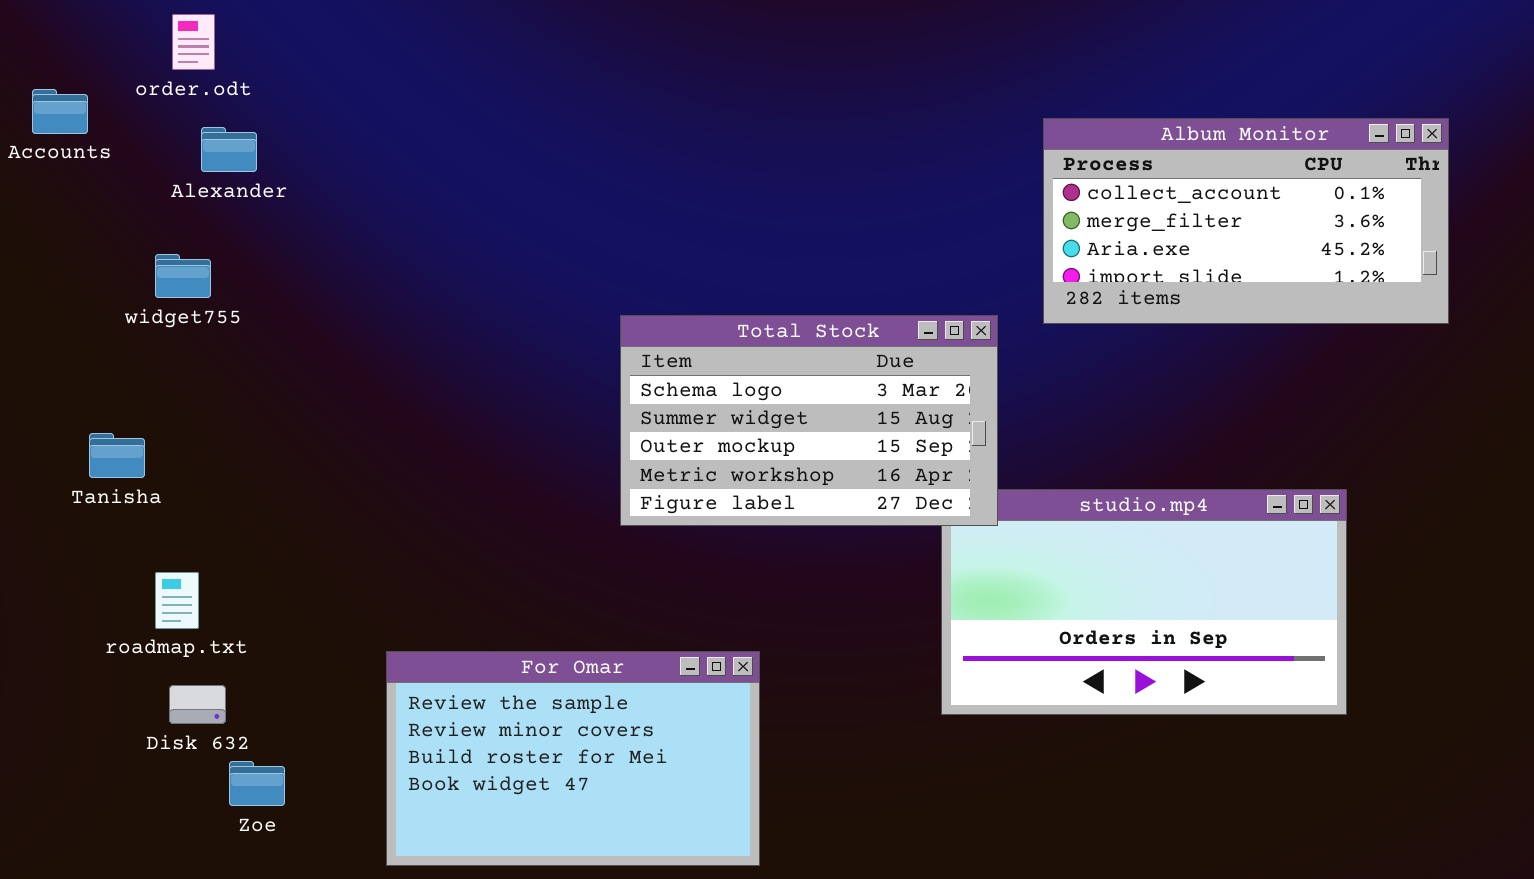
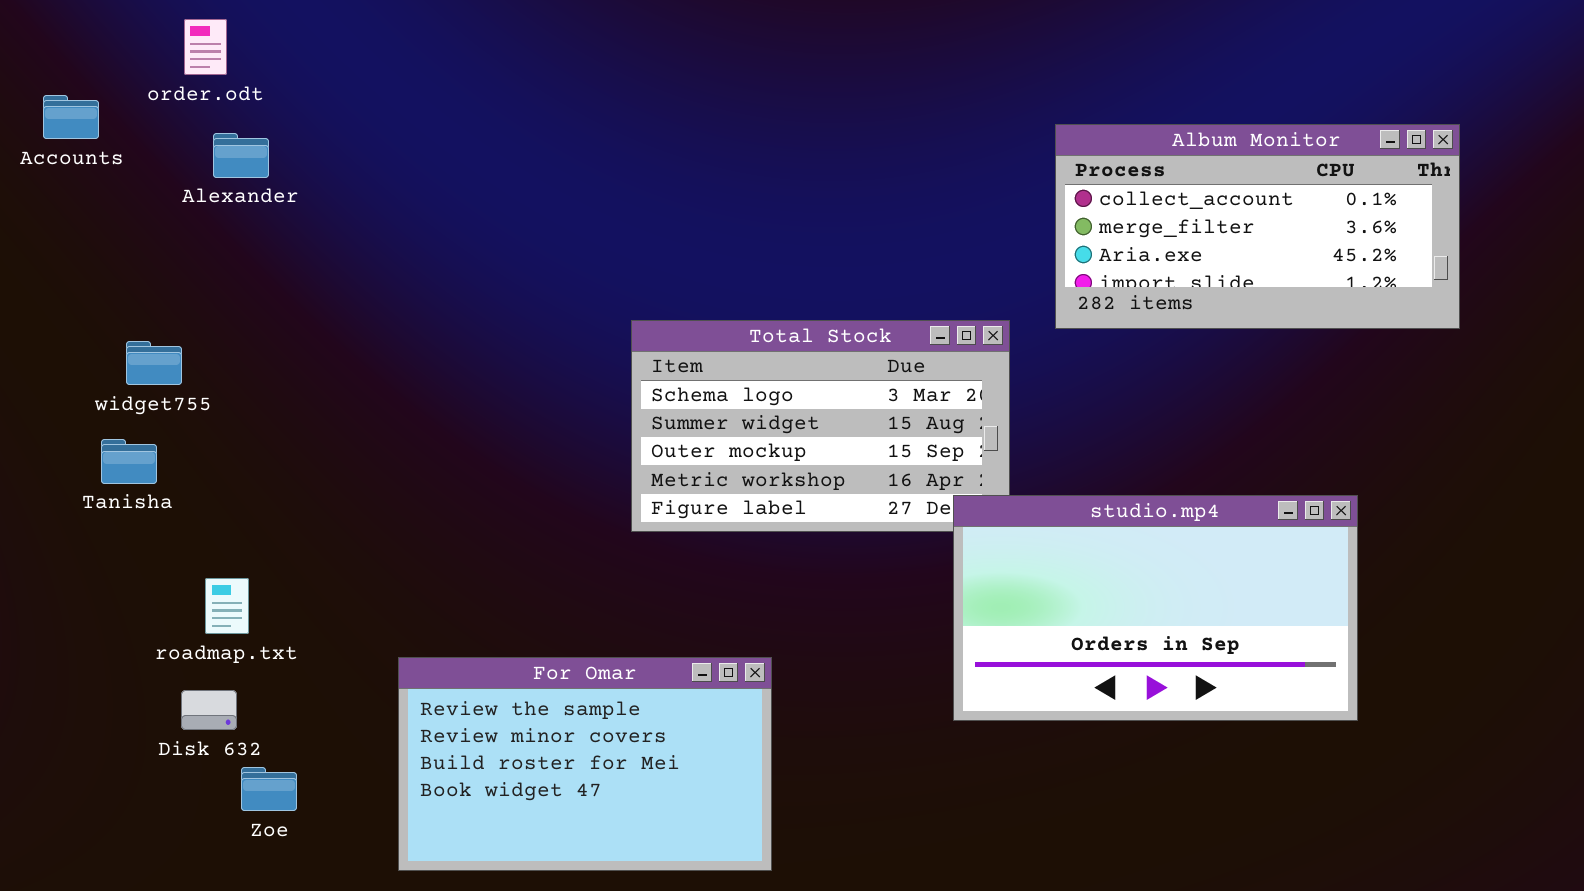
widget755: [155,254,211,298] -> [126,341,182,385], moved
studio.mp4: [941,489,1347,715] -> [953,495,1358,721], raised
roadmap.txt: [155,572,199,629] -> [205,578,249,634], moved

